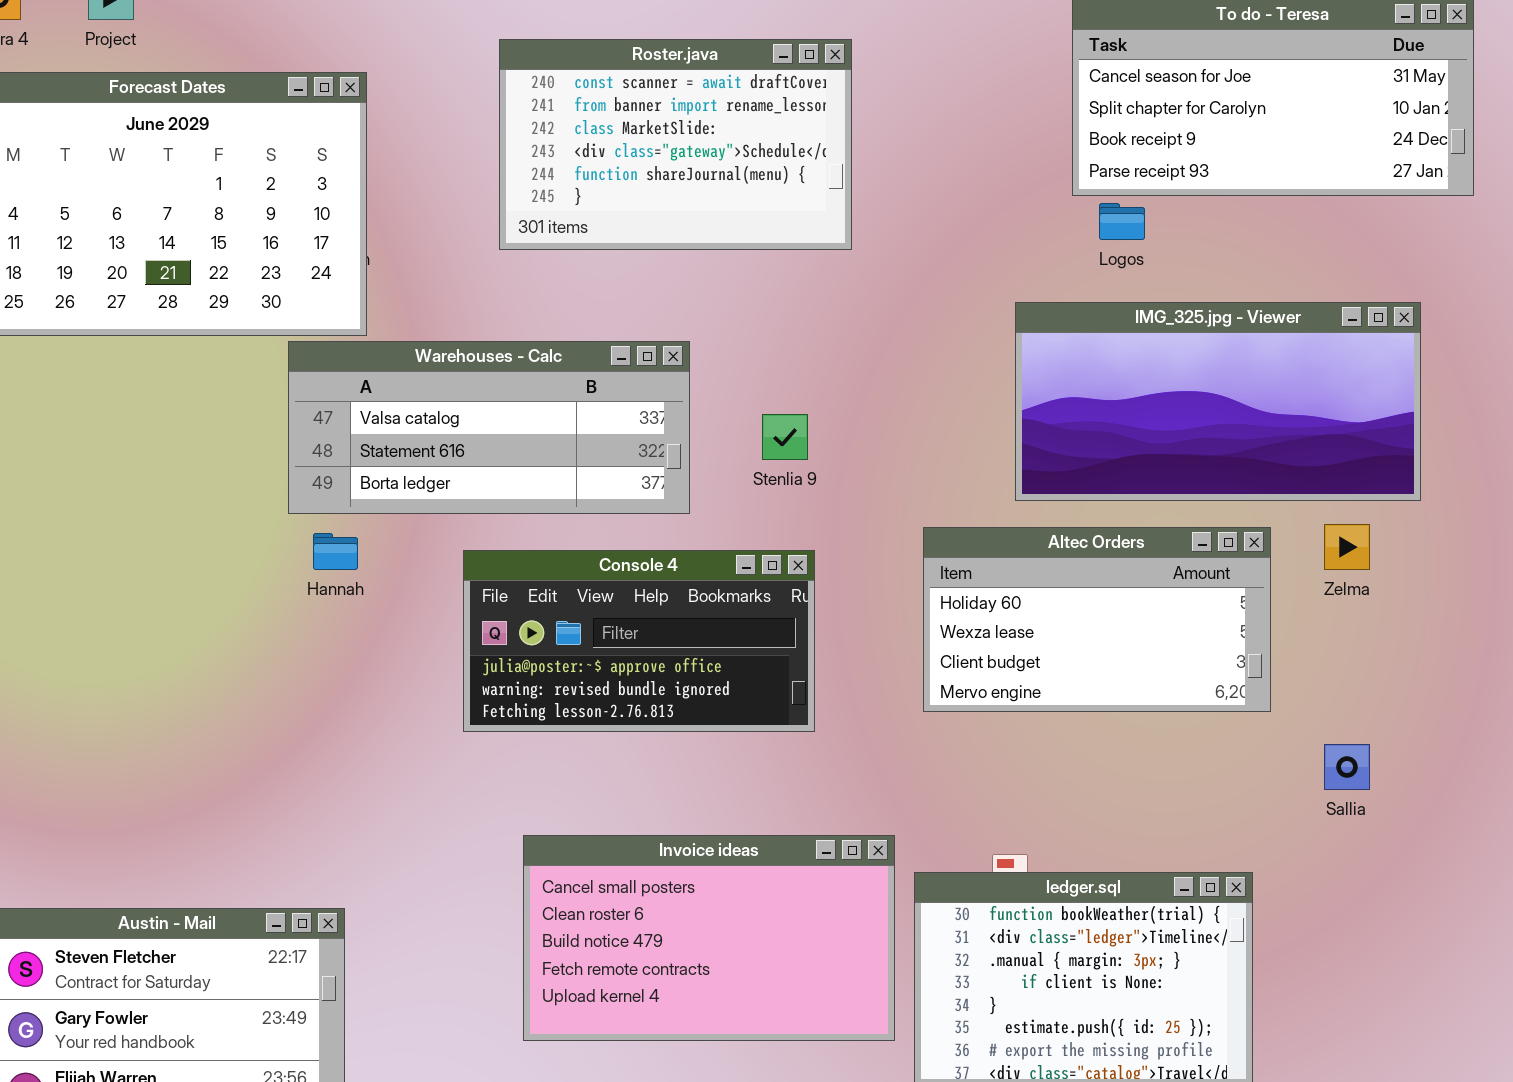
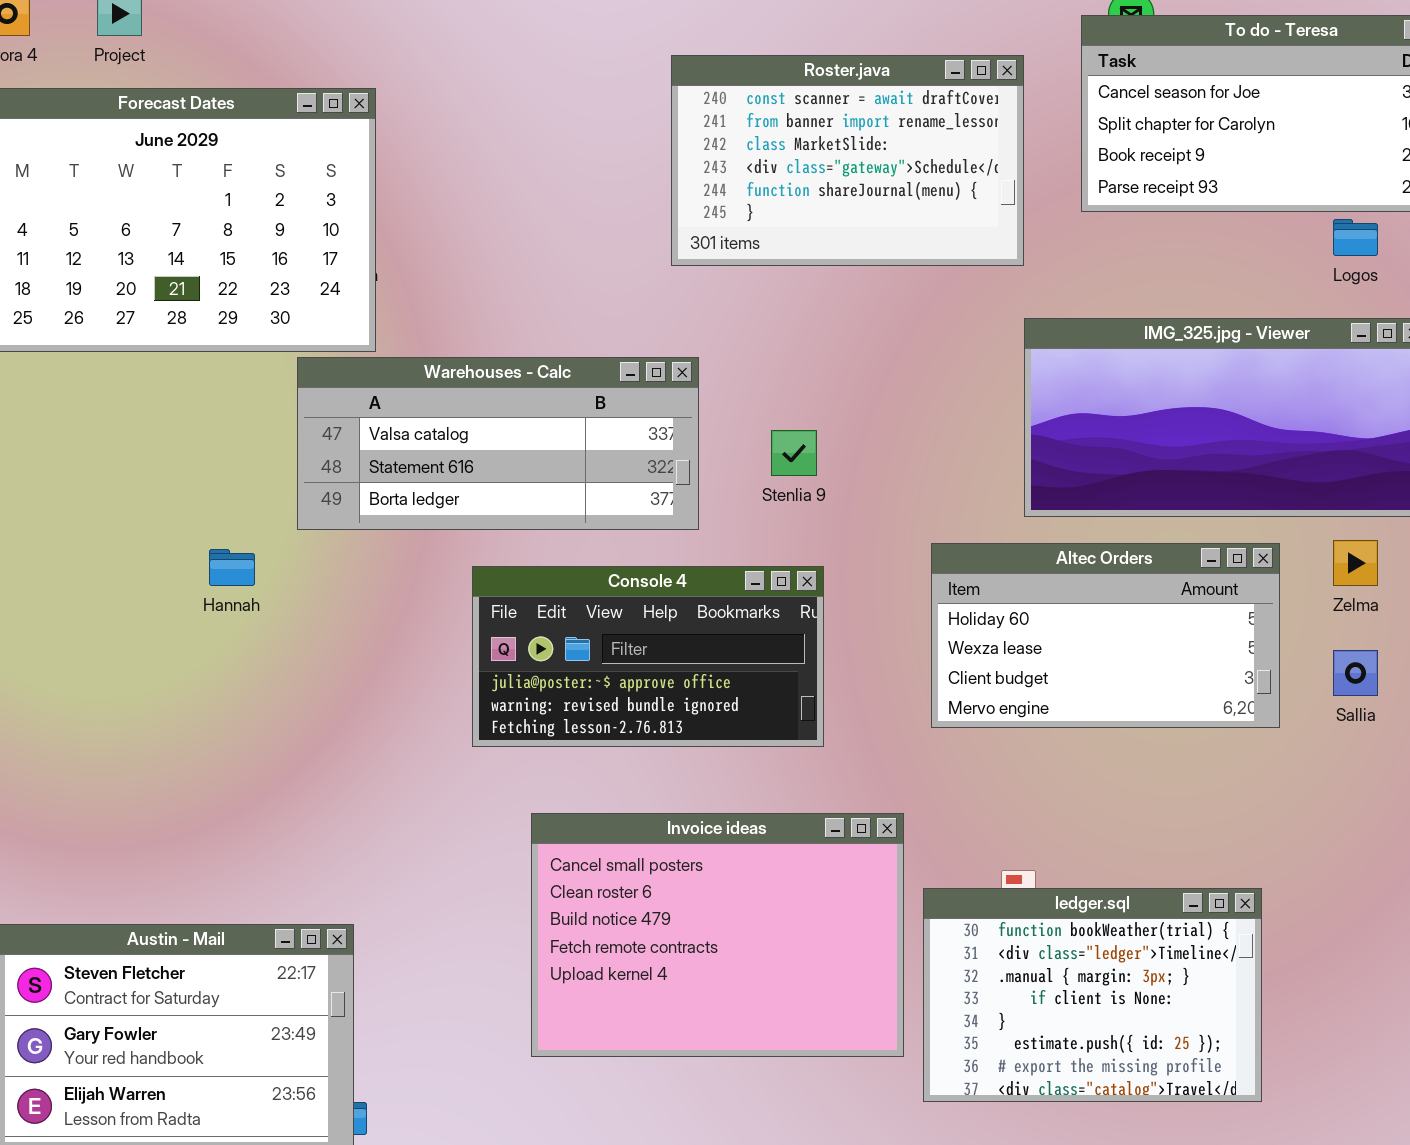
Roster.java: [499,39,852,250] -> [671,55,1024,266], moved
Logos: [1099,203,1145,240] -> [1333,219,1378,256], moved
Hannah: [313,533,358,570] -> [209,549,255,586], moved
Sallia: [1324,744,1370,790] -> [1333,650,1378,696], moved
Invoice ideas: [523,835,895,1041] -> [531,813,904,1057], resized

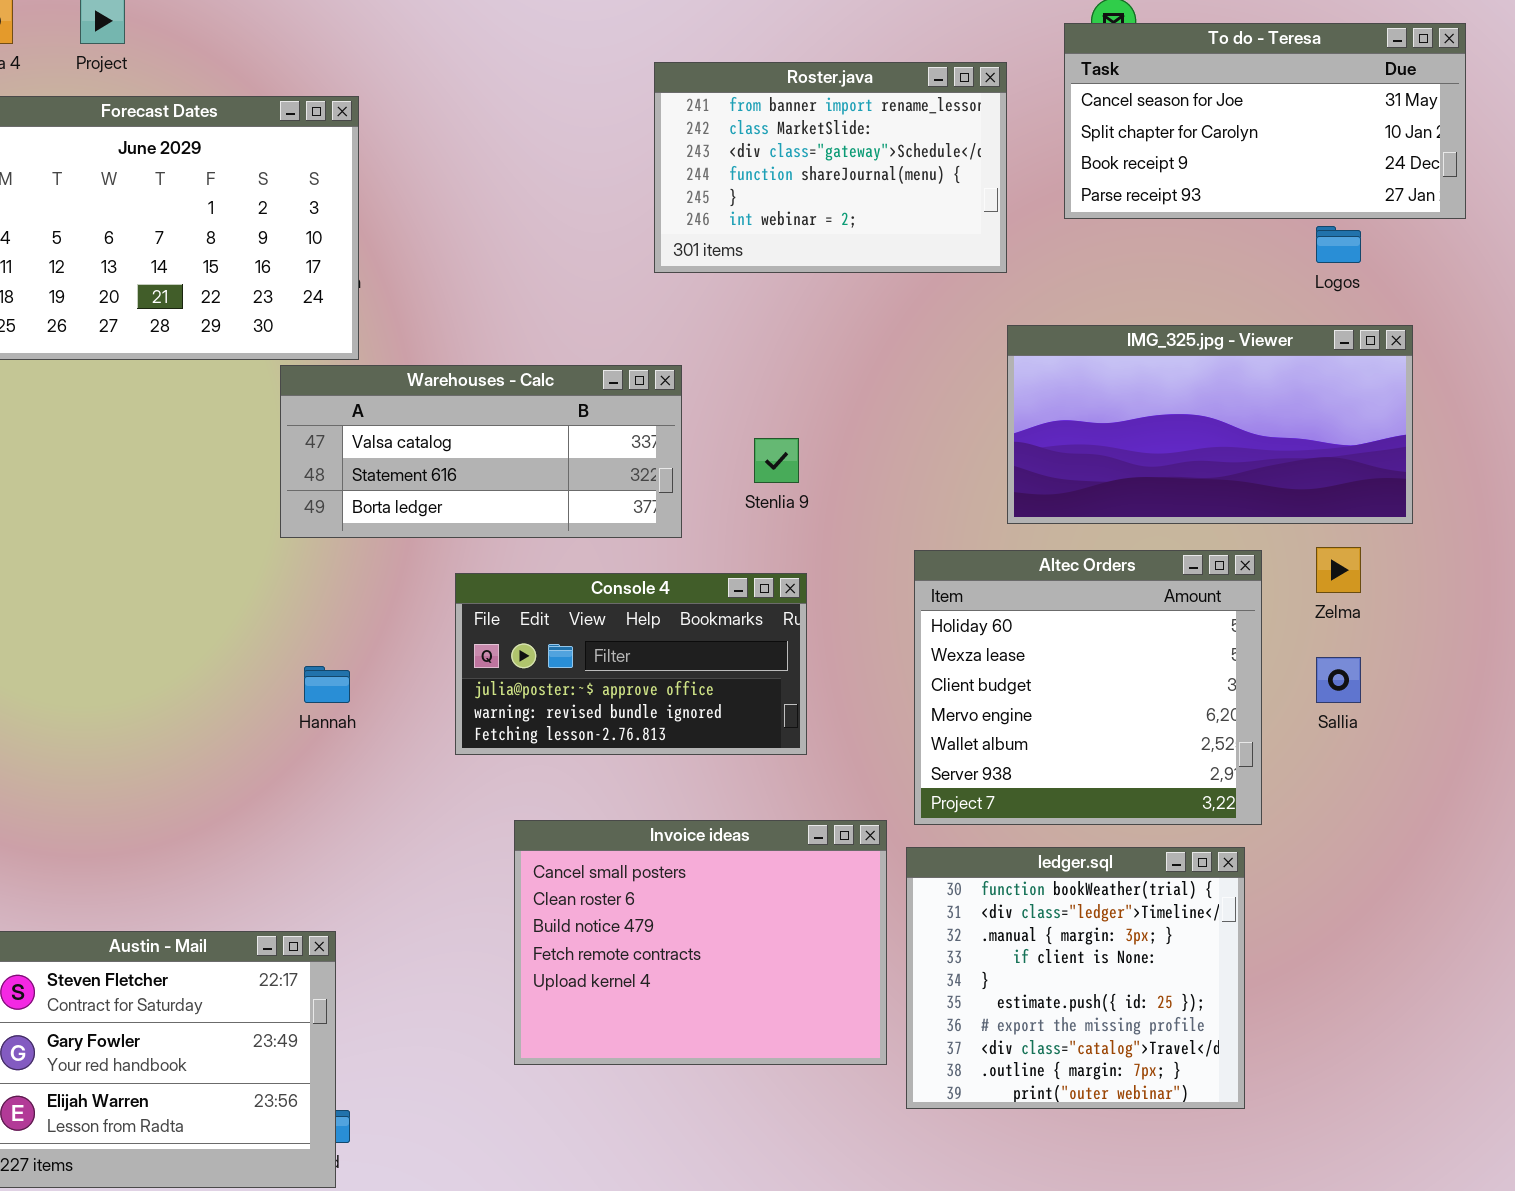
Roster.java: [671,55,1024,266] -> [654,62,1007,273], scrolled down 1 row
Altec Orders: [931,543,1280,728] -> [914,550,1262,825], resized
Hannah: [209,549,255,586] -> [304,666,350,703], moved
ledger.sql: [923,888,1262,1102] -> [906,847,1245,1109], resized

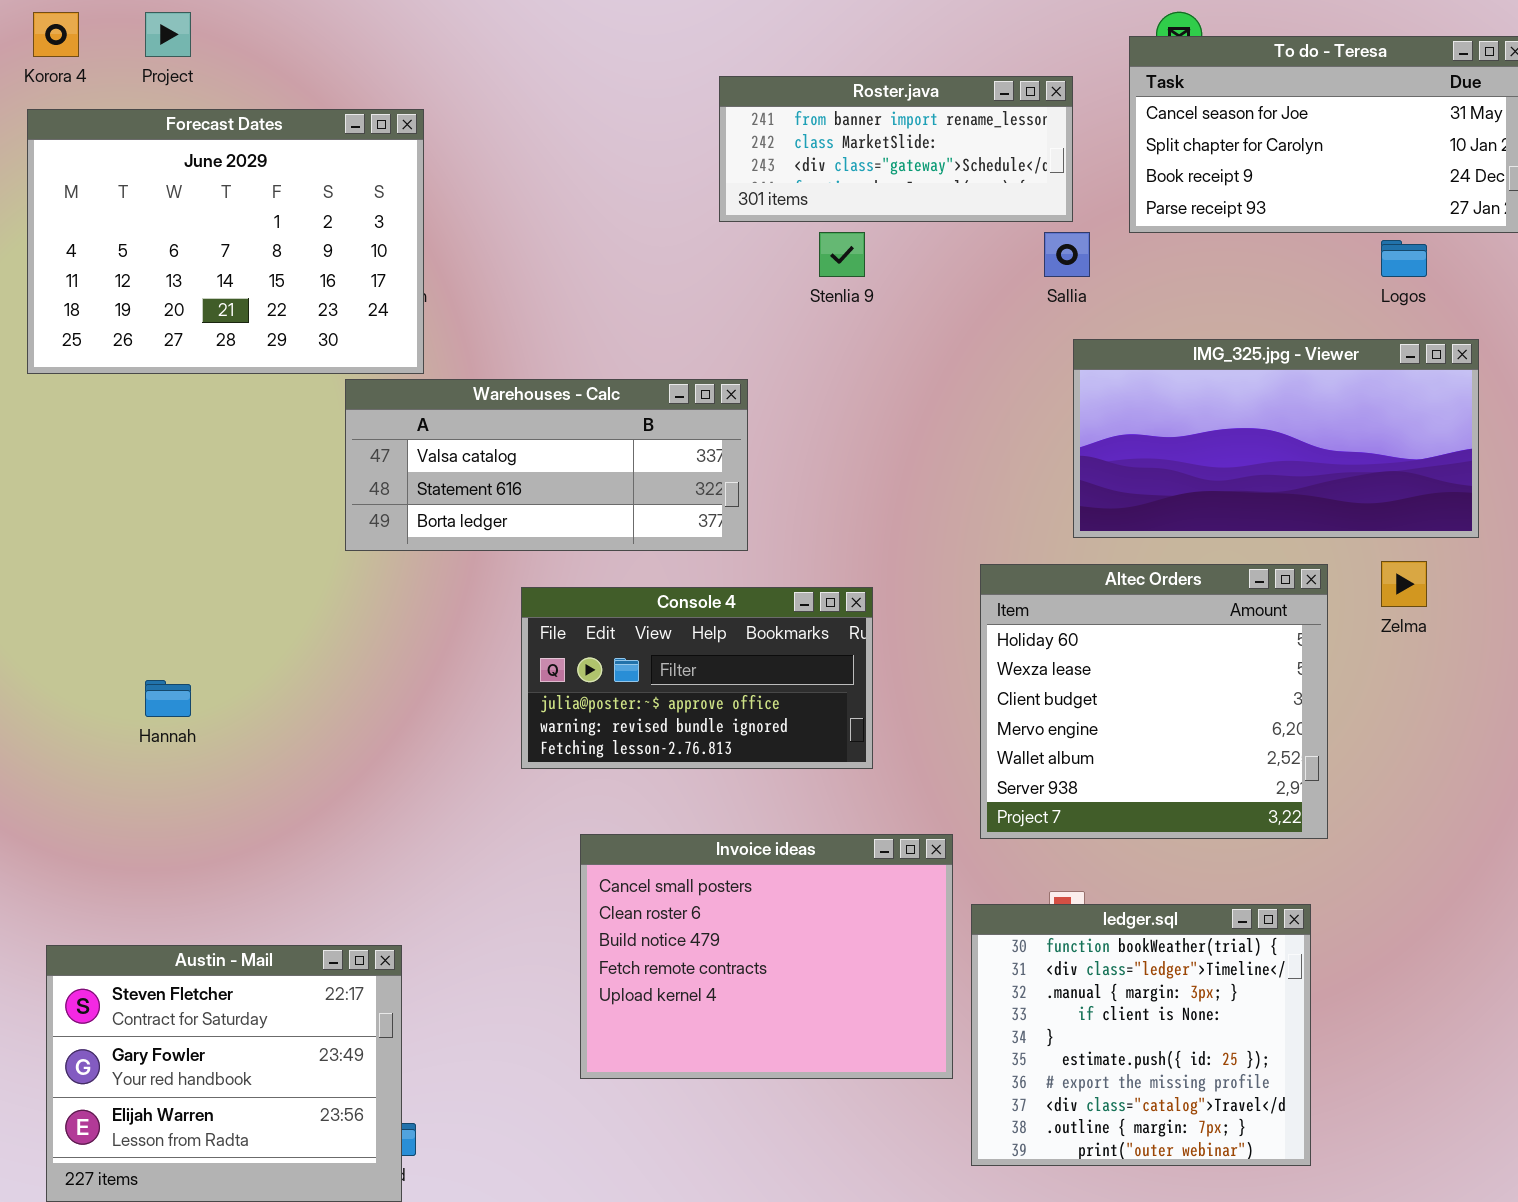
Roster.java: [654,62,1007,273] -> [719,76,1073,222], resized
Stenlia 9: [754,438,799,483] -> [819,232,865,277], moved
Sallia: [1316,657,1361,703] -> [1044,232,1090,277], moved
Hannah: [304,666,350,703] -> [145,680,191,717], moved
ledger.sql: [906,847,1245,1109] -> [971,904,1311,1166], moved

